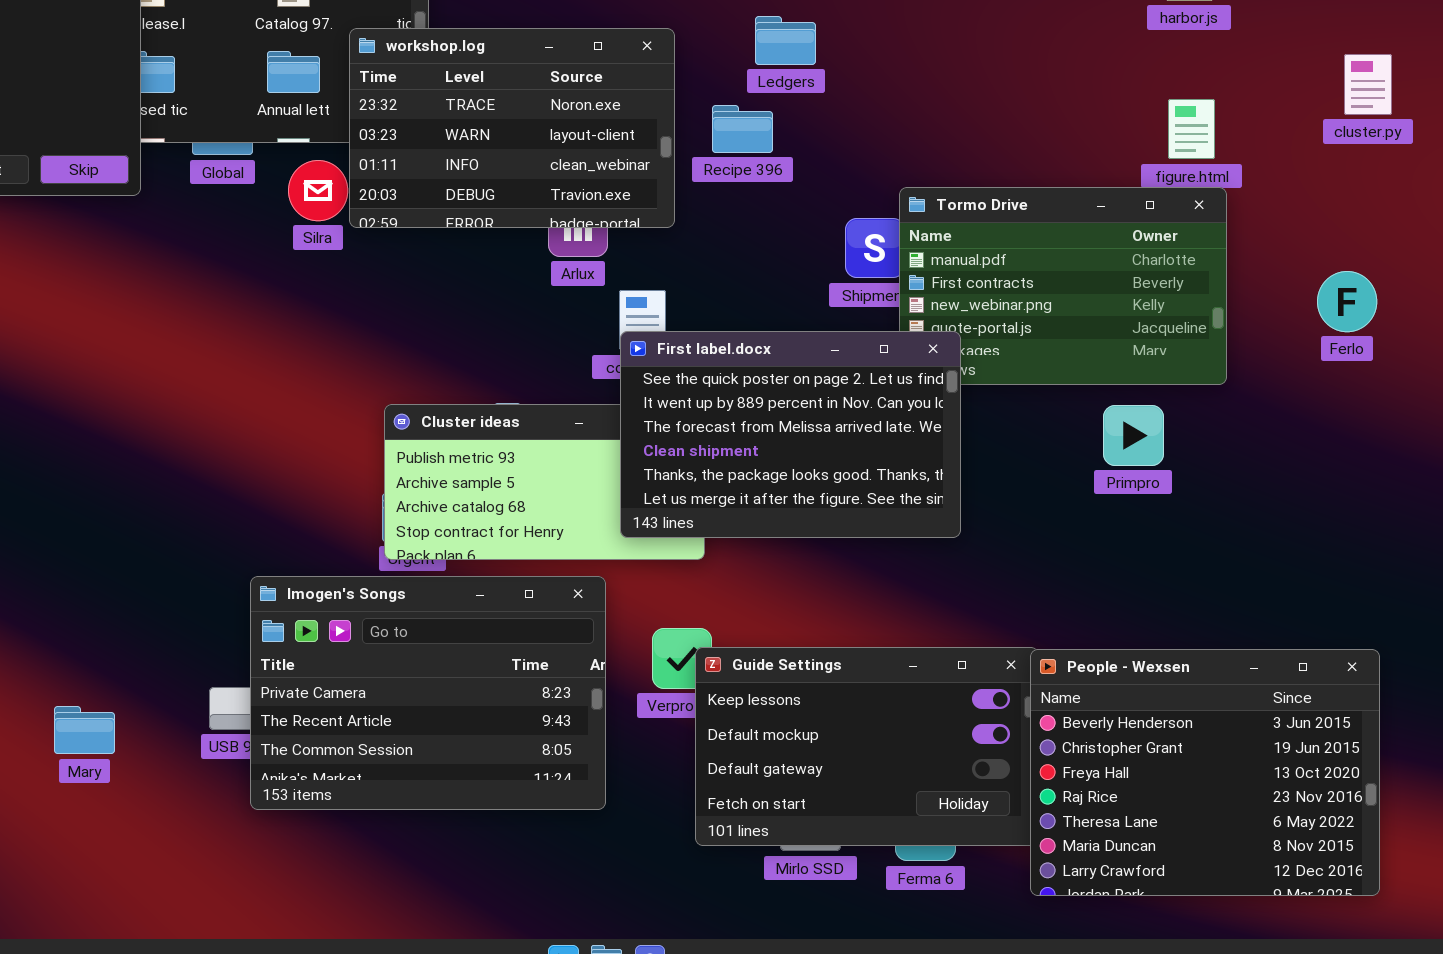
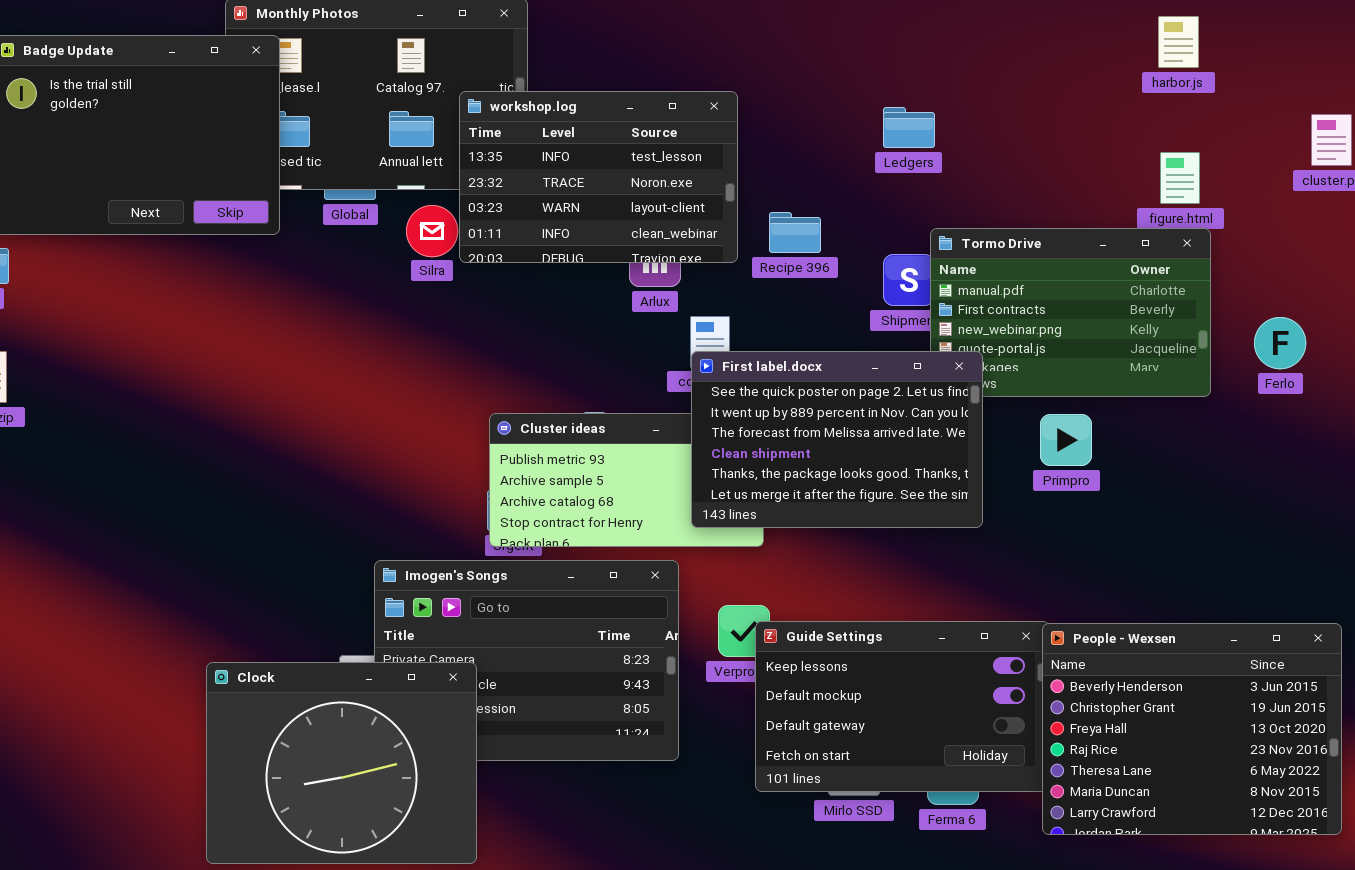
Ledgers: [755,16,816,65] -> [883,107,935,148], moved
workshop.log: [349,28,675,228] -> [459,91,738,263], scrolled up 1 row
Recipe 396: [712,105,773,153] -> [769,212,821,253], moved
Ferlo: [1317,271,1377,332] -> [1254,317,1306,369], moved
Primpro: [1103,405,1164,466] -> [1040,414,1092,466], moved
Clock: none -> [206,662,477,864], opened

